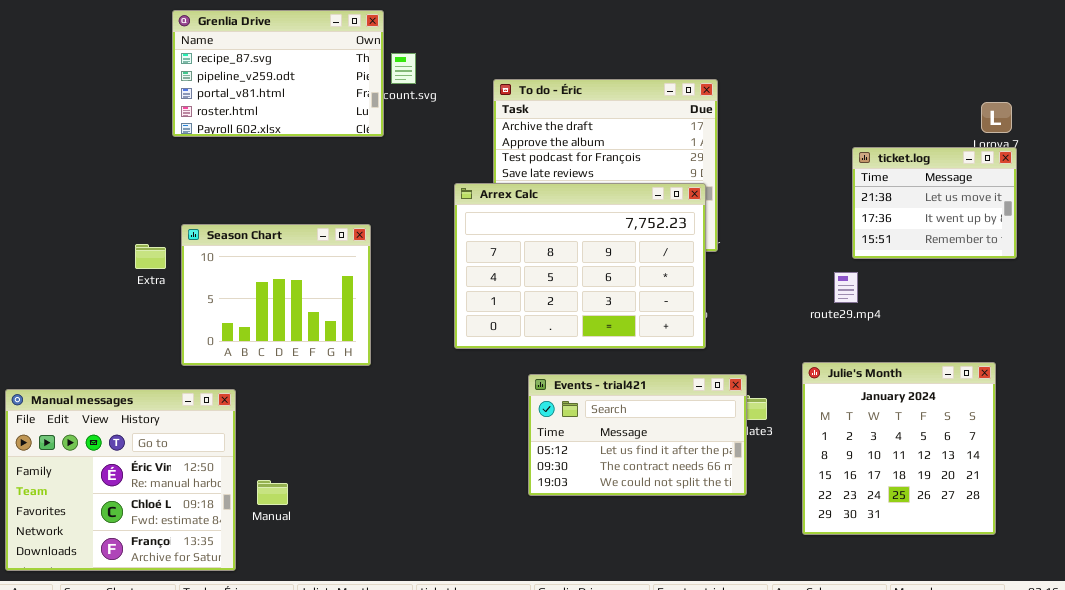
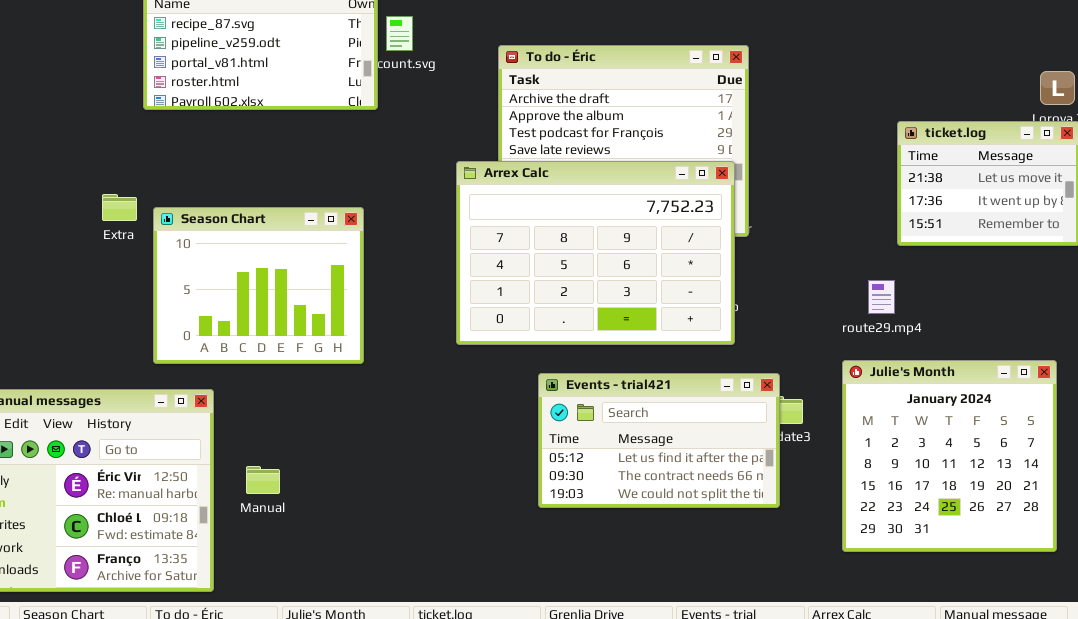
Extra: [135,244,166,269] -> [102,194,137,221], moved
route29.mp4: [834,272,858,303] -> [868,280,895,314], moved
Manual: [257,480,288,505] -> [246,466,280,494], moved

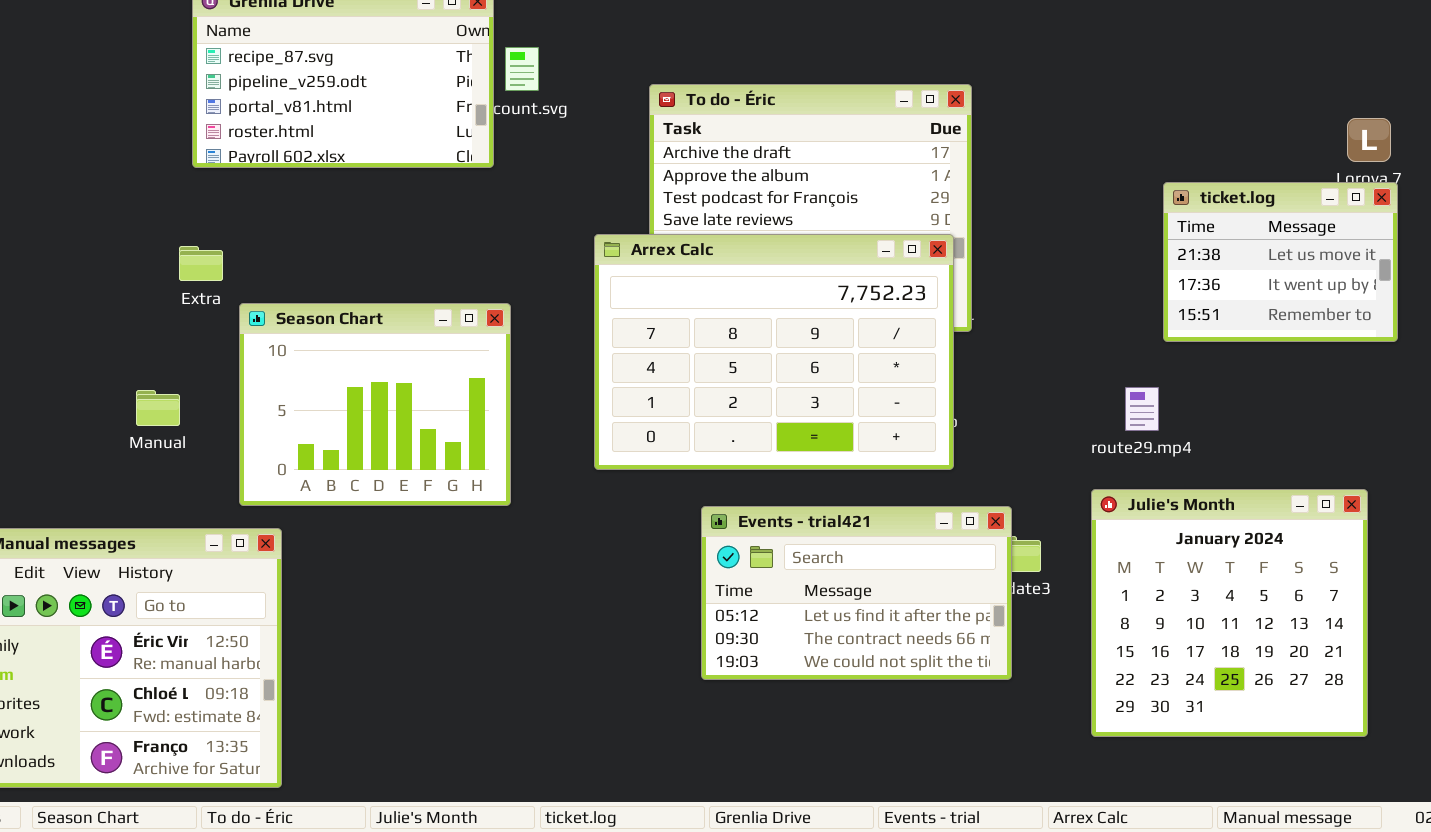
Extra: [102,194,137,221] -> [179,246,223,281], moved
Season Chart: [153,207,364,364] -> [239,303,511,506], moved
Manual: [246,466,280,494] -> [136,390,180,426], moved

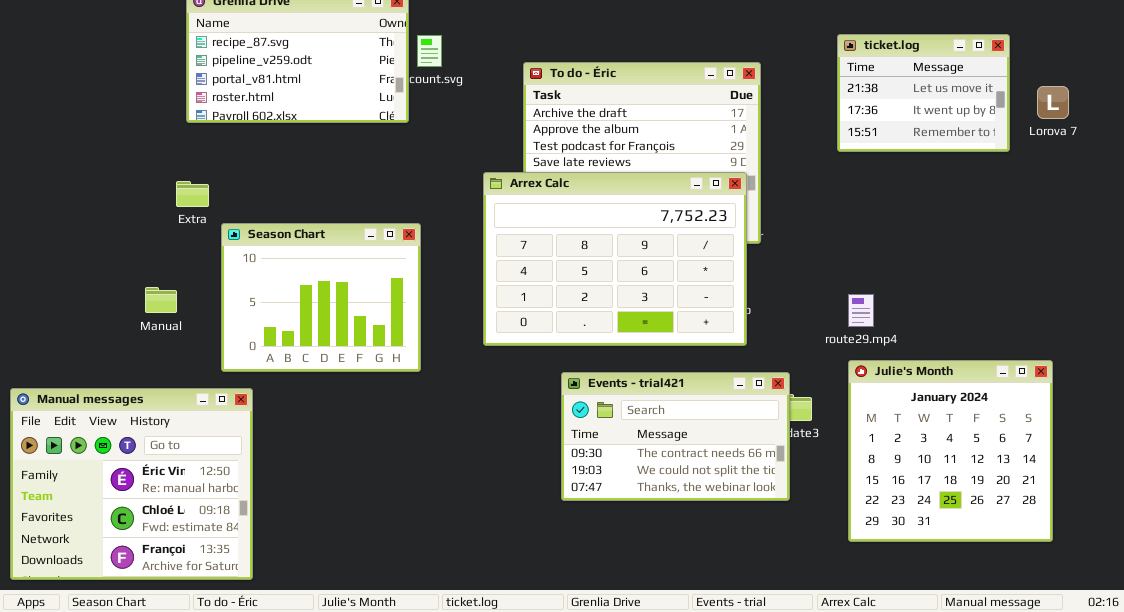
ticket.log: [1163,182,1398,342] -> [837,34,1010,152], moved
route29.mp4: [1125,387,1159,431] -> [848,294,874,327], moved
Events - trial421: [701,506,1012,680] -> [561,372,790,501], scrolled down 1 row

